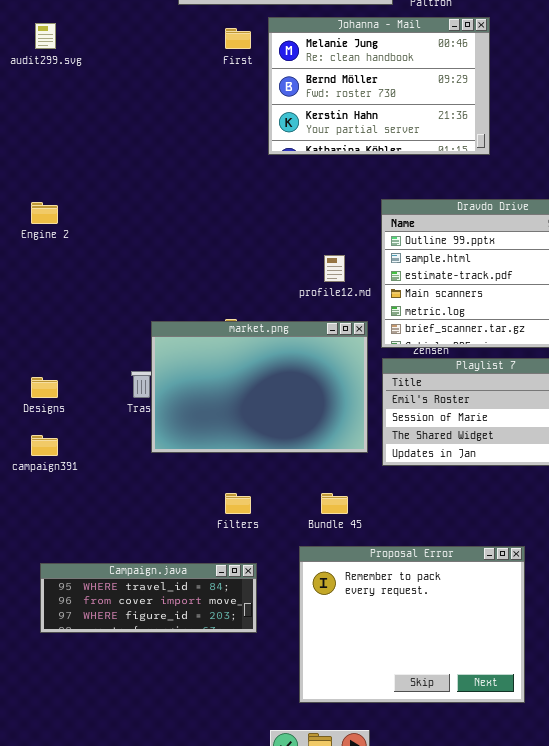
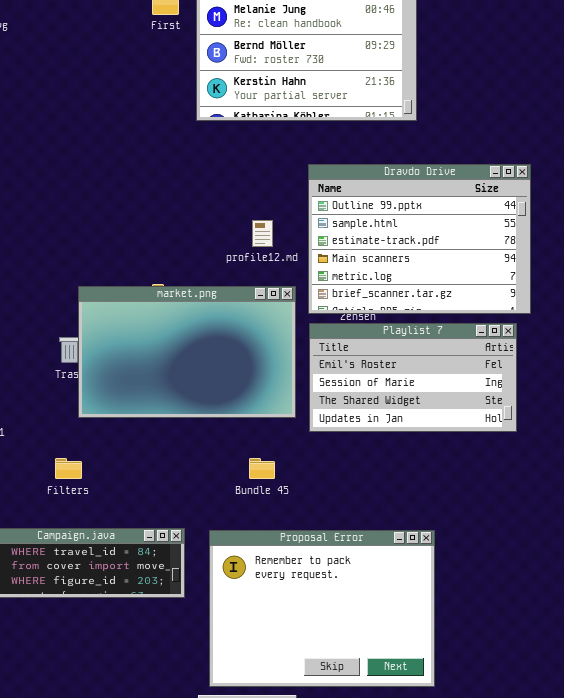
Filters: [225,493,251,514] -> [55,458,82,479], moved
Proposal Error: [299,546,525,703] -> [209,530,435,687], moved

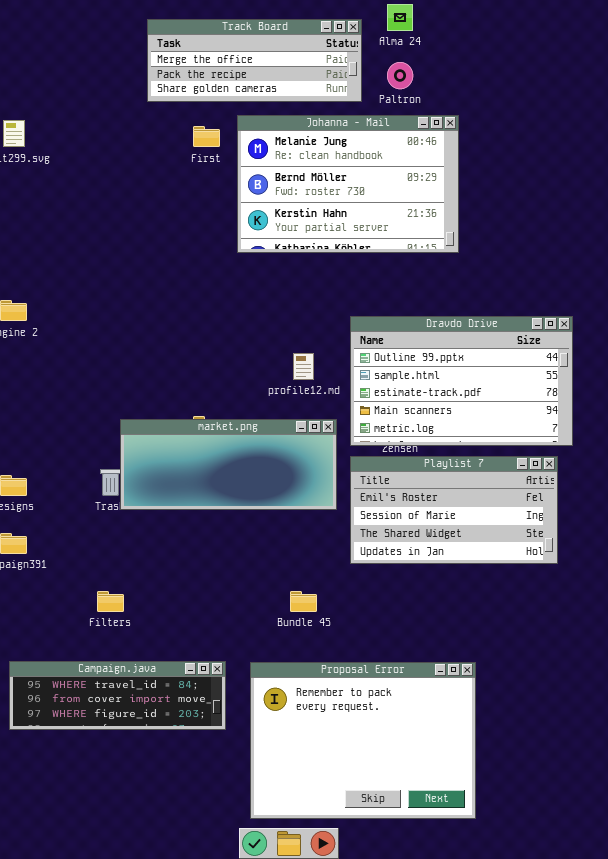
Dravdo Drive: [308,164,531,314] -> [350,316,573,446], resized
market.png: [78,286,296,418] -> [120,419,337,510], resized

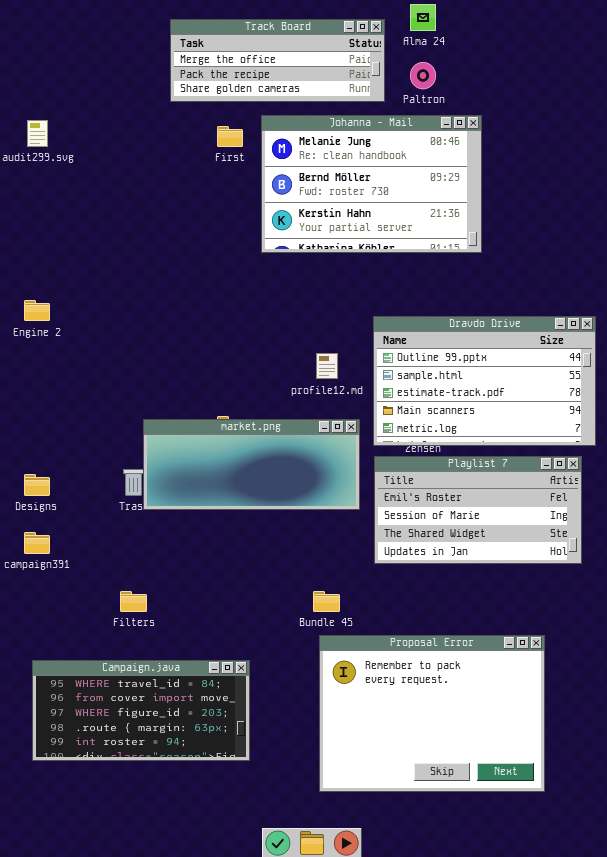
Campaign.java: [9,661,226,730] -> [32,660,250,761], resized
Proposal Error: [250,662,476,819] -> [319,635,545,792], moved

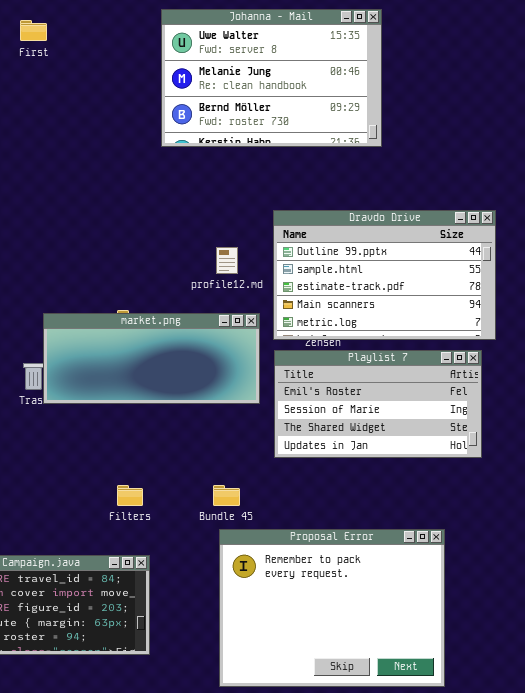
Johanna - Mail: [261,115,482,253] -> [161,9,382,147], scrolled up 1 row
First: [217,126,243,147] -> [20,20,47,41], moved
Filters: [120,591,147,612] -> [117,485,143,506], moved

